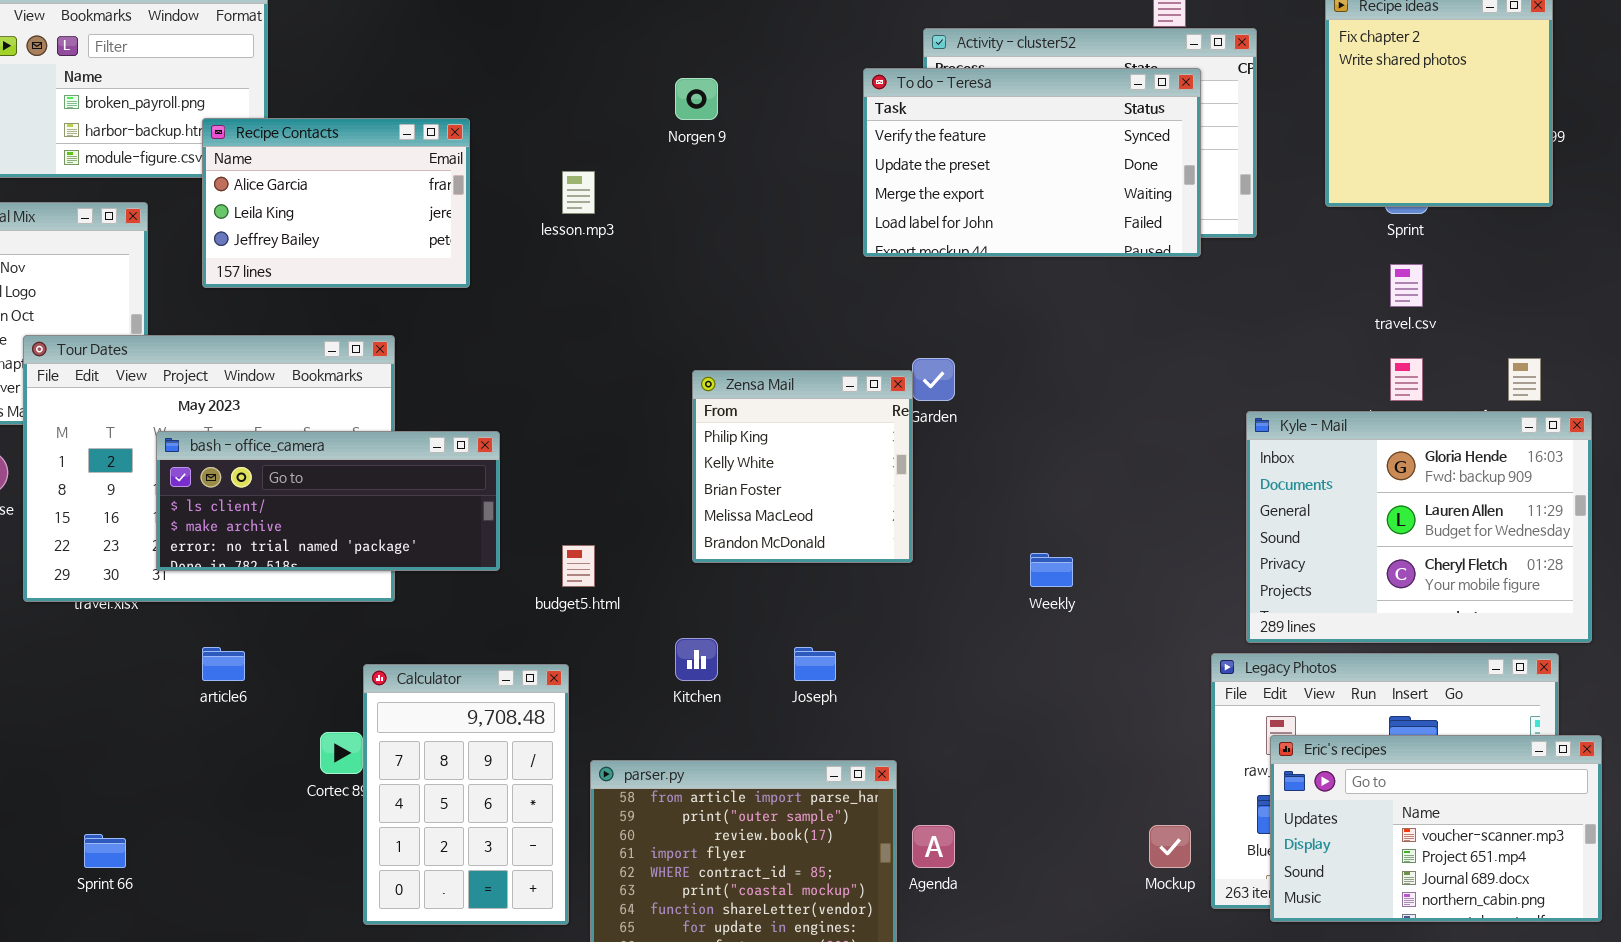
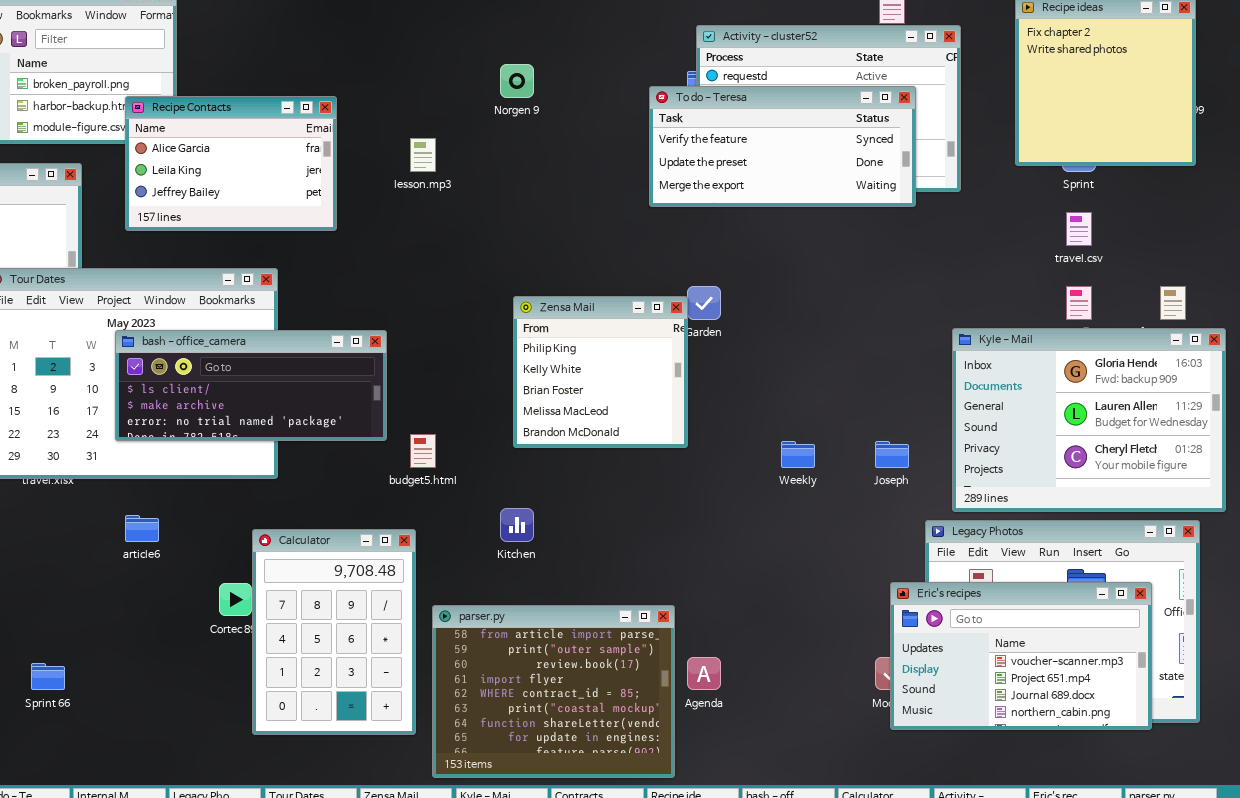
To do - Teresa: [863,68,1201,257] -> [649,86,916,207], resized
bash - office_camera: [156,431,500,571] -> [115,330,387,441], moved
Joseph: [794,647,836,681] -> [875,441,909,468], moved
Eric's recipes: [1270,735,1602,922] -> [890,582,1152,730], moved

